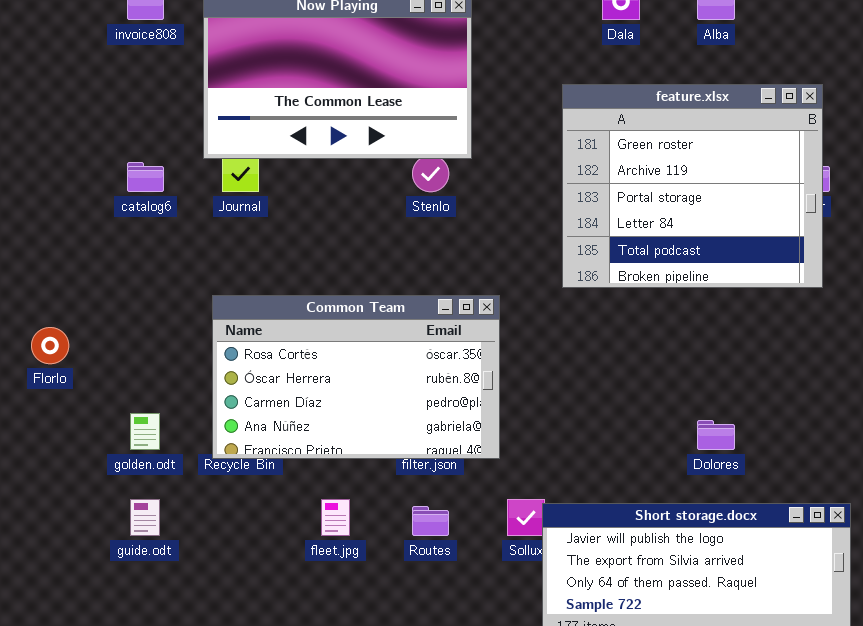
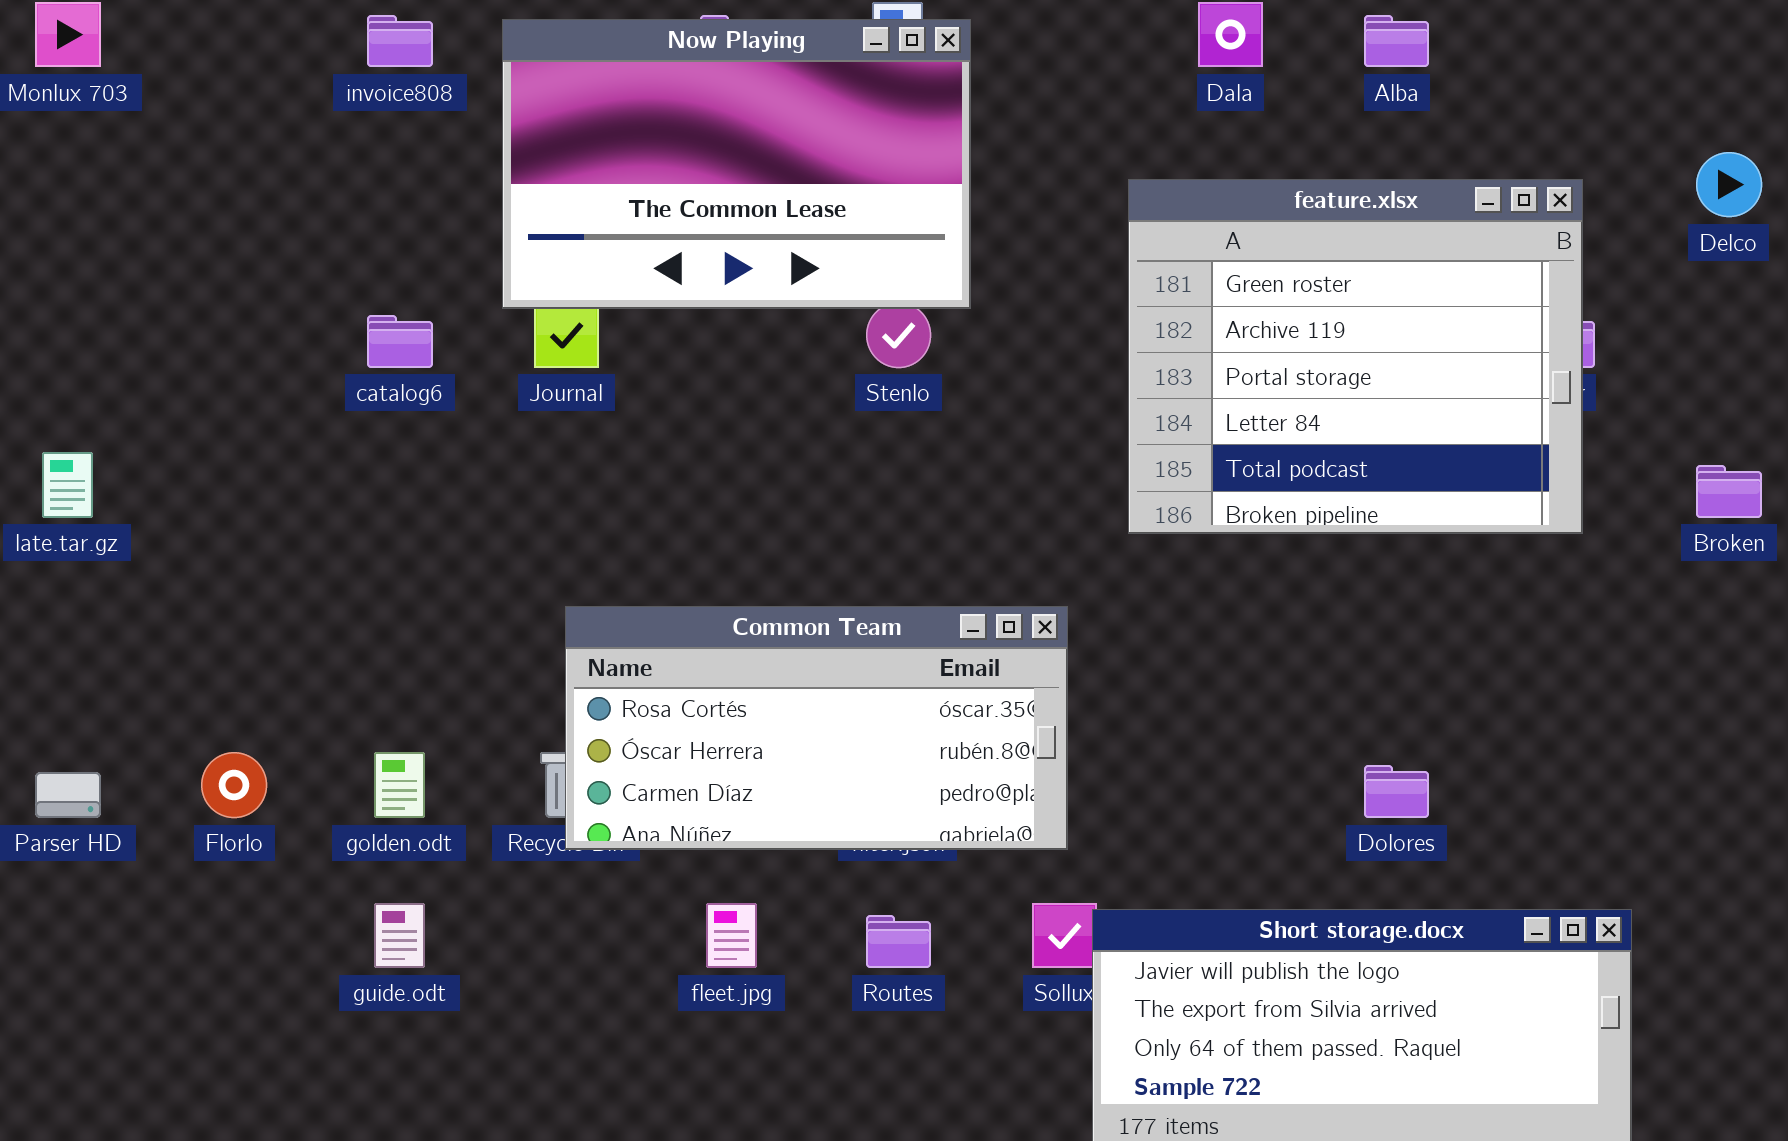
Common Team: [212,295,500,459] -> [565,606,1068,850], moved, resized
Florlo: [31,327,69,364] -> [201,752,267,818], moved

